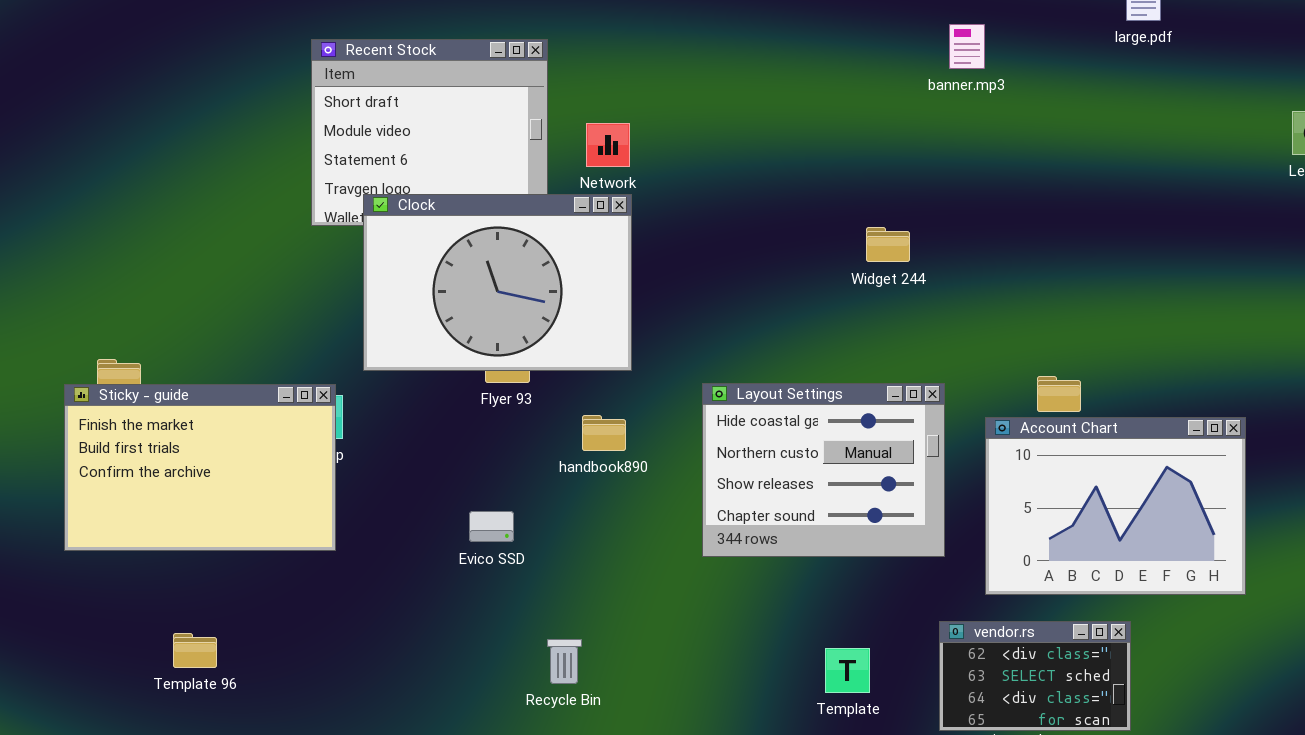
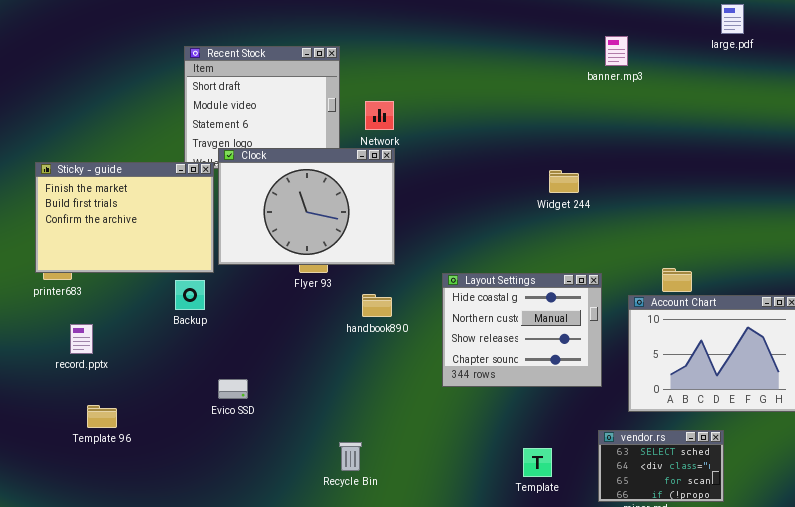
Sticky - guide: [64,384,336,551] -> [35,162,214,273], moved
Evico SSD: [469,511,514,542] -> [218,379,248,399], moved
vendor.rs: [939,621,1131,731] -> [598,430,724,502], scrolled down 1 row
Template 96: [173,633,217,668] -> [87,405,117,428], moved

